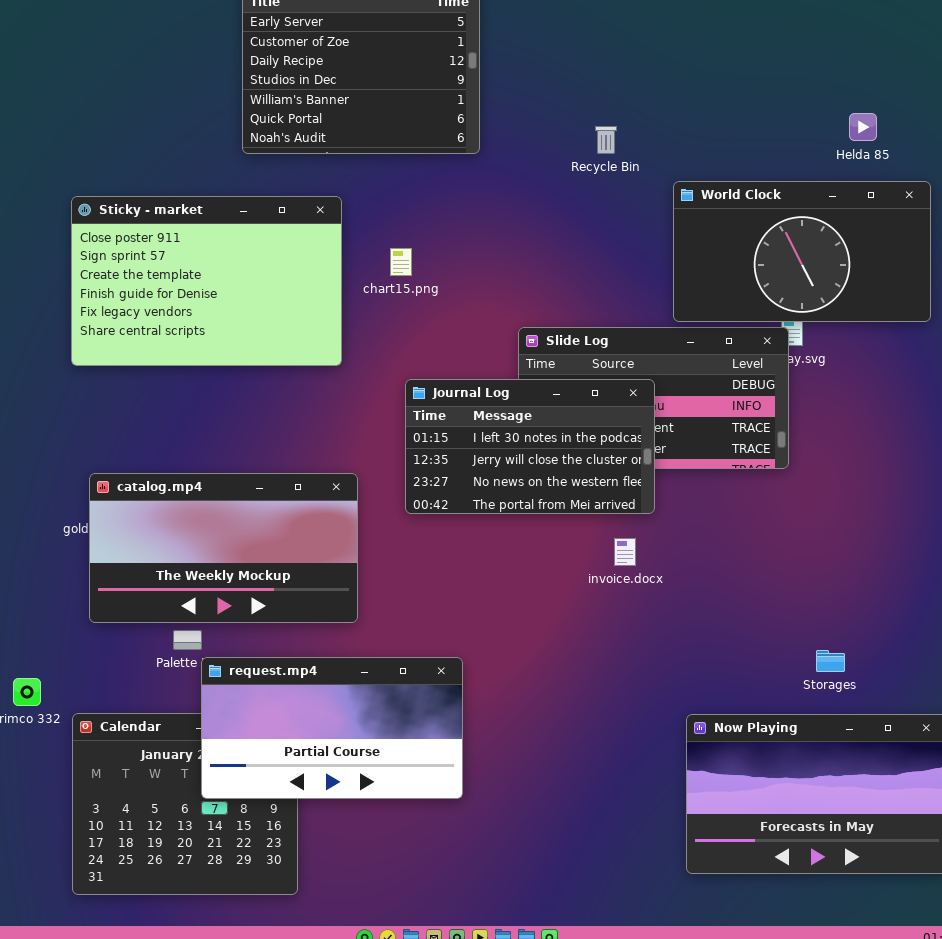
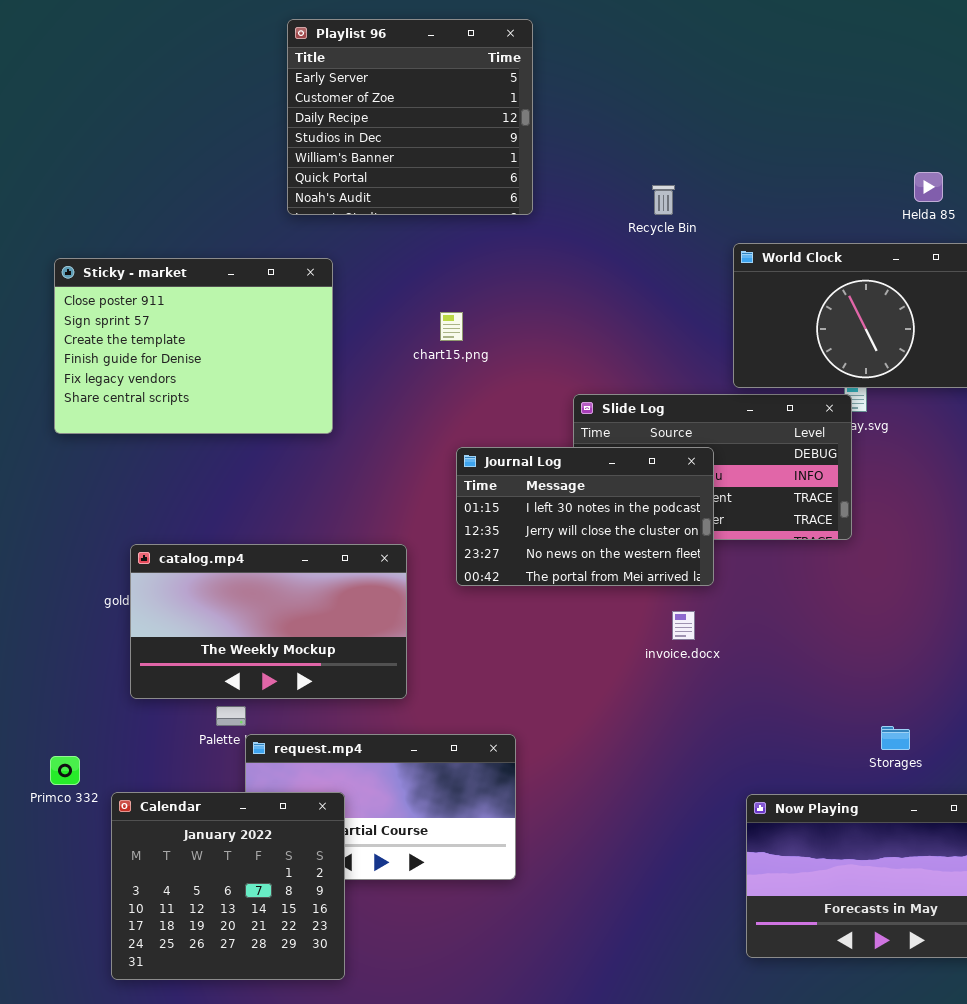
Sticky - market: [71,196,342,366] -> [54,258,333,434], moved
Calendar: [72,713,298,895] -> [111,792,345,980], raised

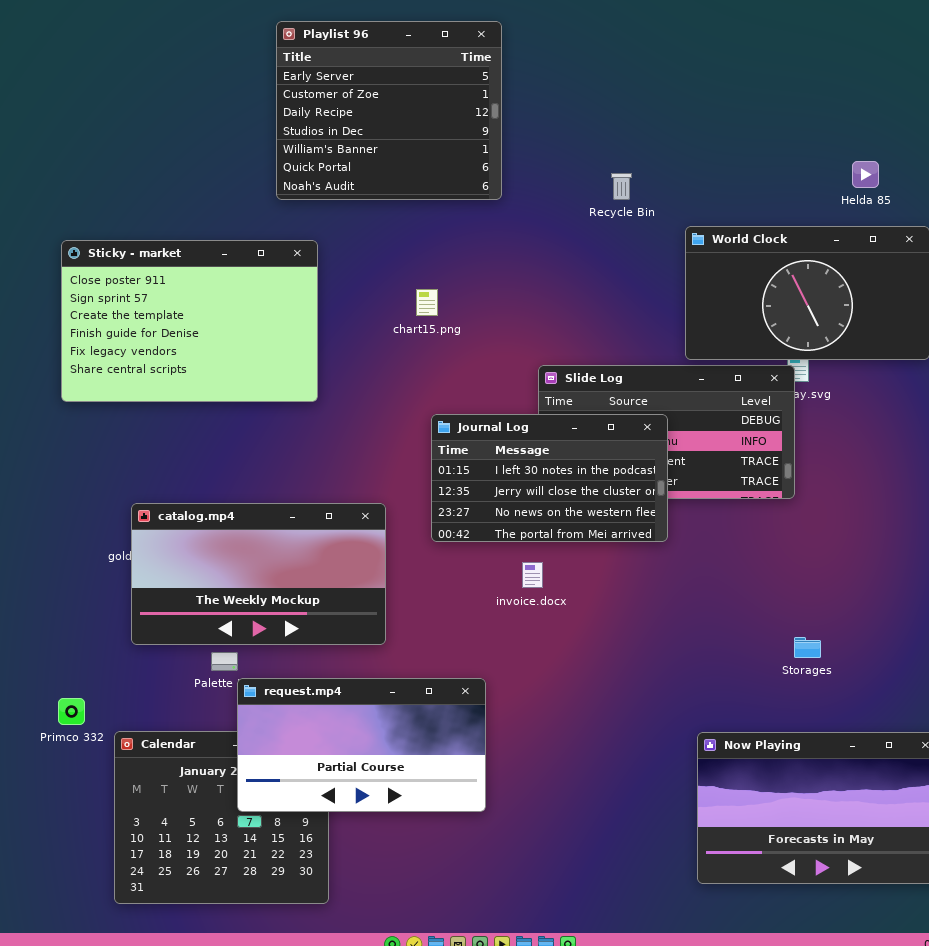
invoice.docx: [672,611,695,640] -> [522,562,543,588], moved
Storages: [881,726,910,750] -> [794,637,821,658], moved
request.mp4: [245,734,516,880] -> [237,678,486,812], raised

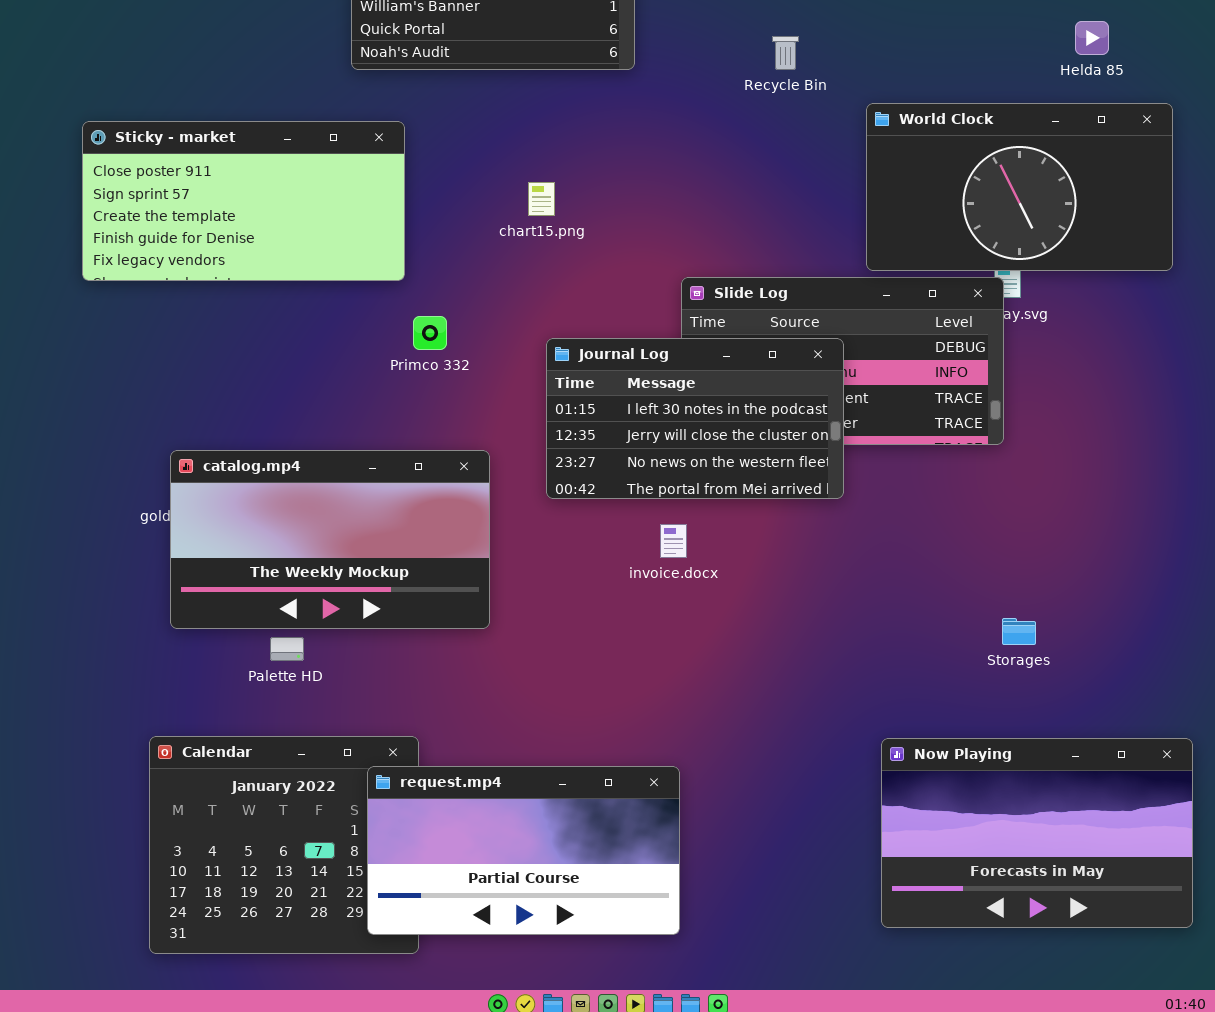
Sticky - market: [61,240,318,402] -> [82,121,405,281], resized
request.mp4: [237,678,486,812] -> [367,766,680,935], moved
Primco 332: [58,698,85,725] -> [413,316,447,350], moved

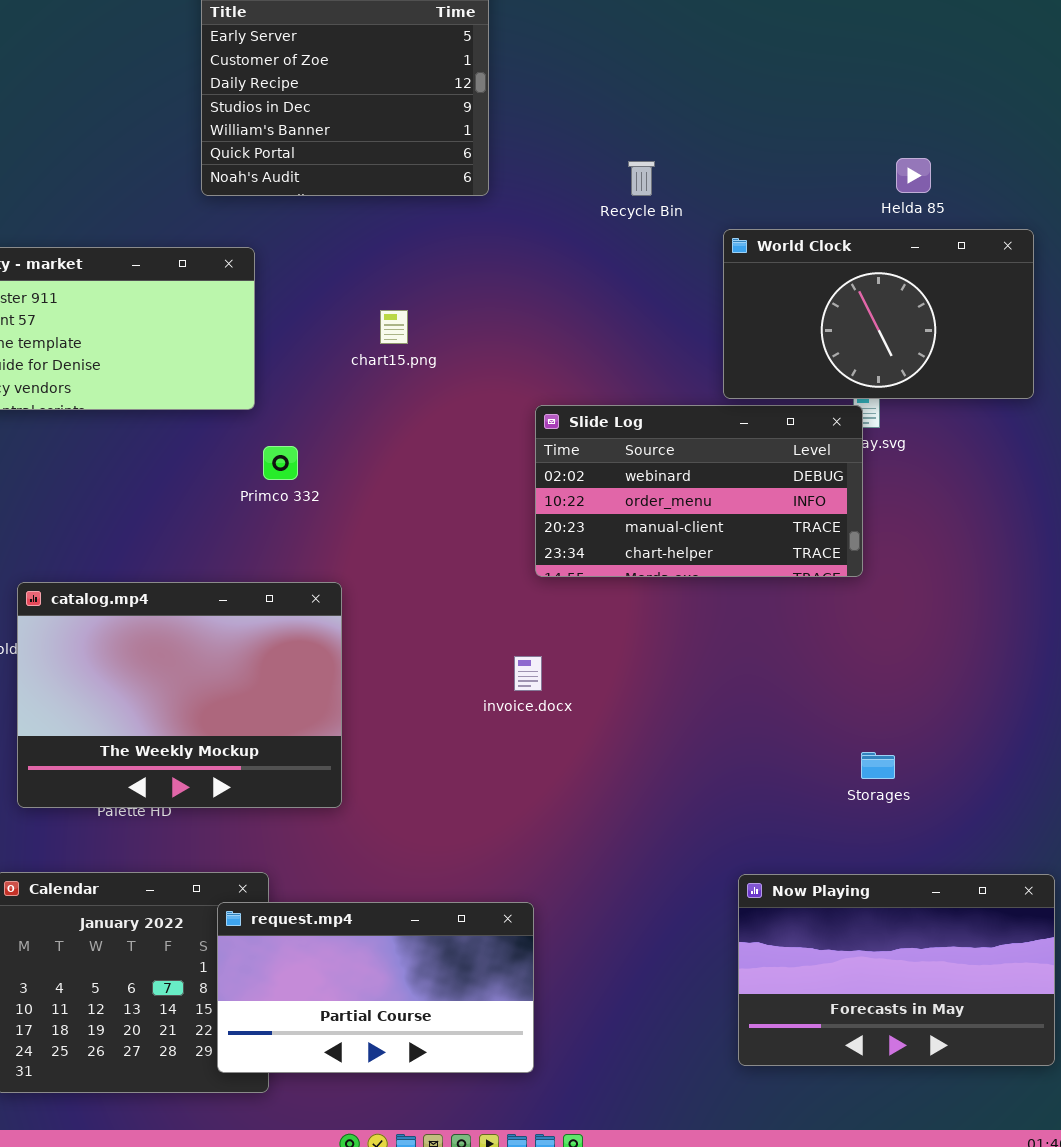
Helda 85: [1075,21,1109,55] -> [896,158,931,193], moved
Journal Log: [546,338,844,499] -> none, closed
catalog.mp4: [170,450,490,629] -> [17,582,342,808], resized

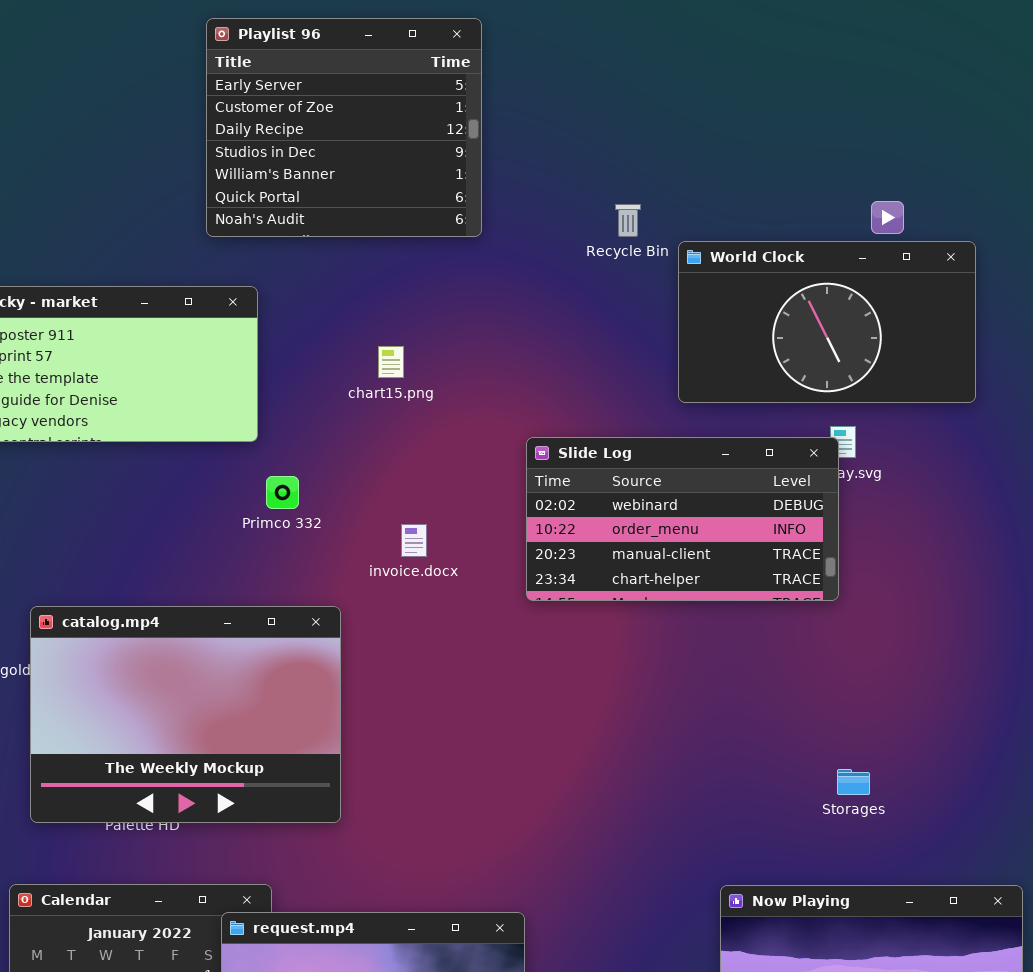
World Clock: [723,229,1034,399] -> [678,241,976,403], moved
invoice.docx: [514,656,542,691] -> [401,524,427,557], moved

